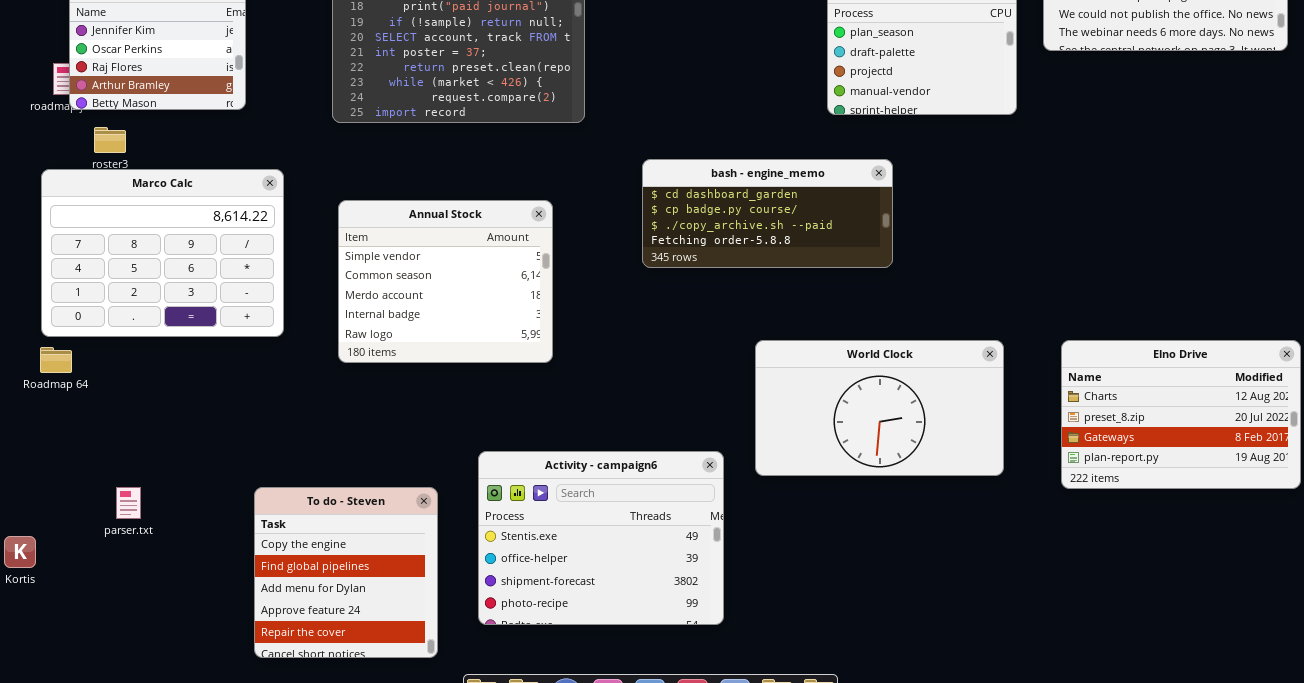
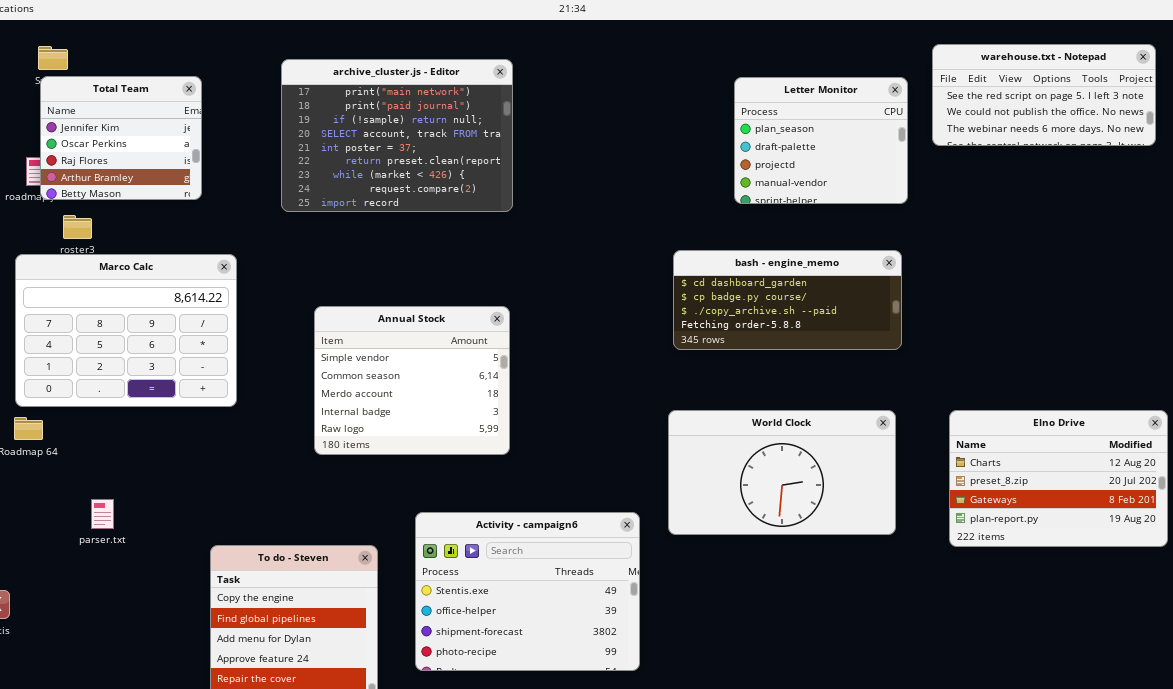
bash - engine_memo: [642,159,893,268] -> [673,250,902,350], moved
Annual Stock: [338,200,553,363] -> [314,306,510,455], moved
parser.txt: [116,487,141,519] -> [91,499,114,529], moved

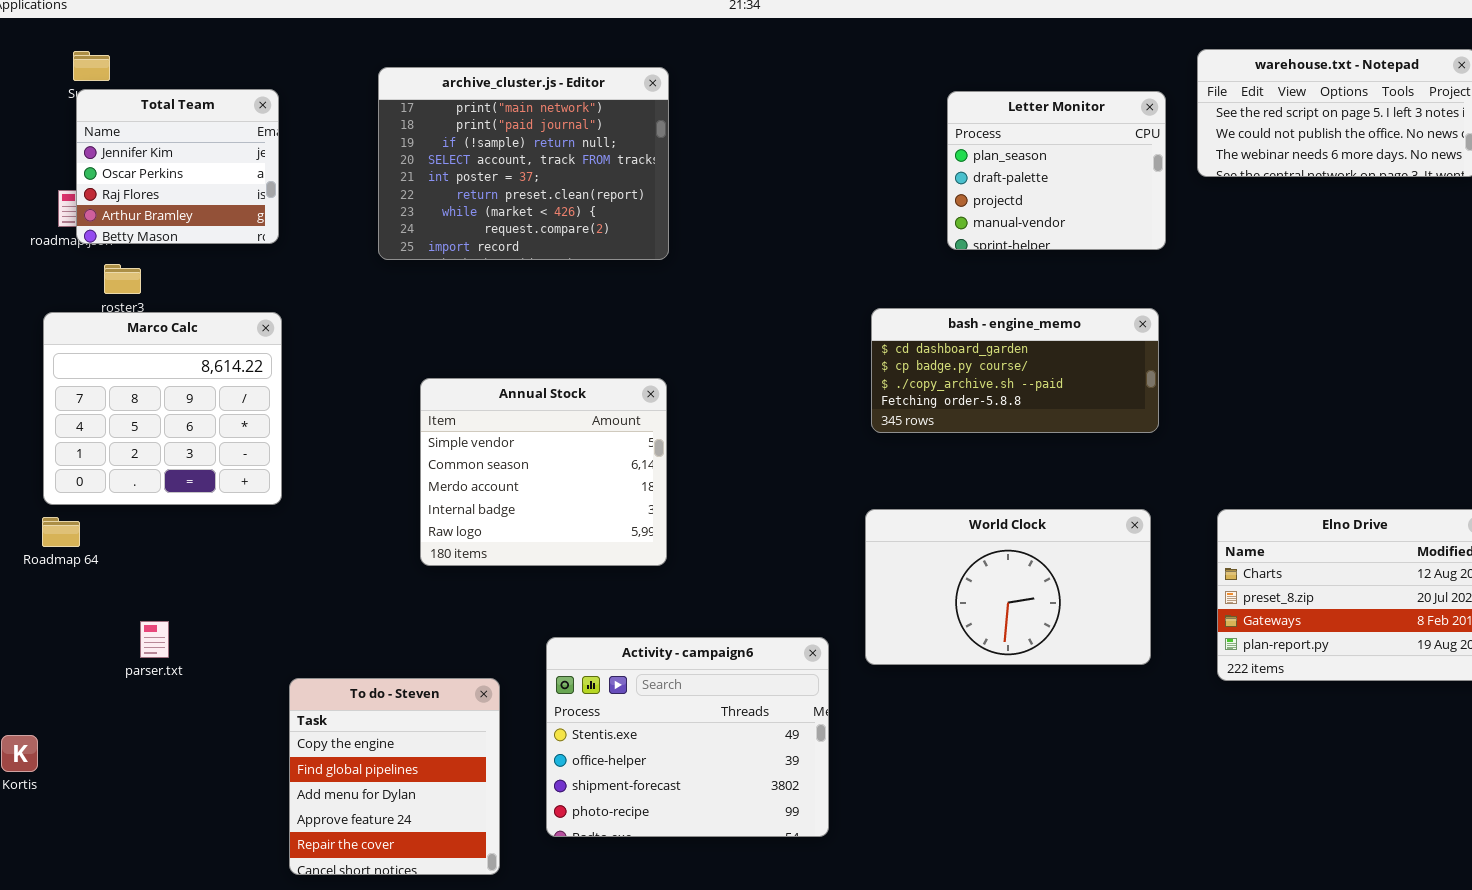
Marco Calc: [15,254,237,407] -> [43,312,282,505], resized

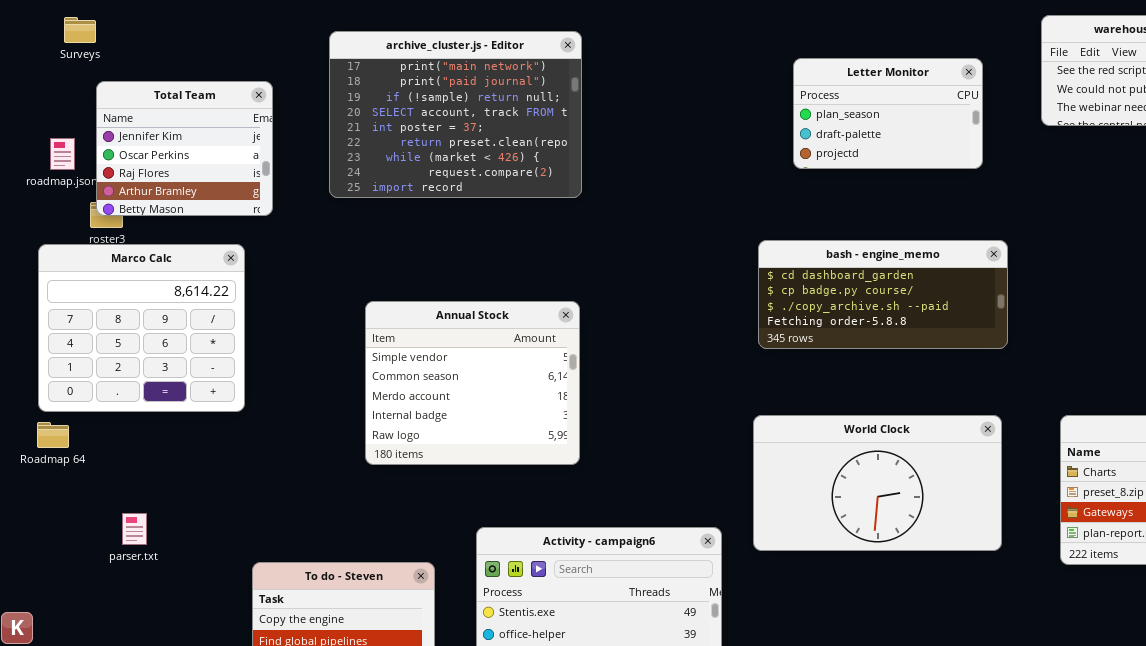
Total Team: [76,89,279,244] -> [96,81,273,216], moved
Letter Monitor: [947,91,1166,250] -> [793,58,983,169], moved, resized

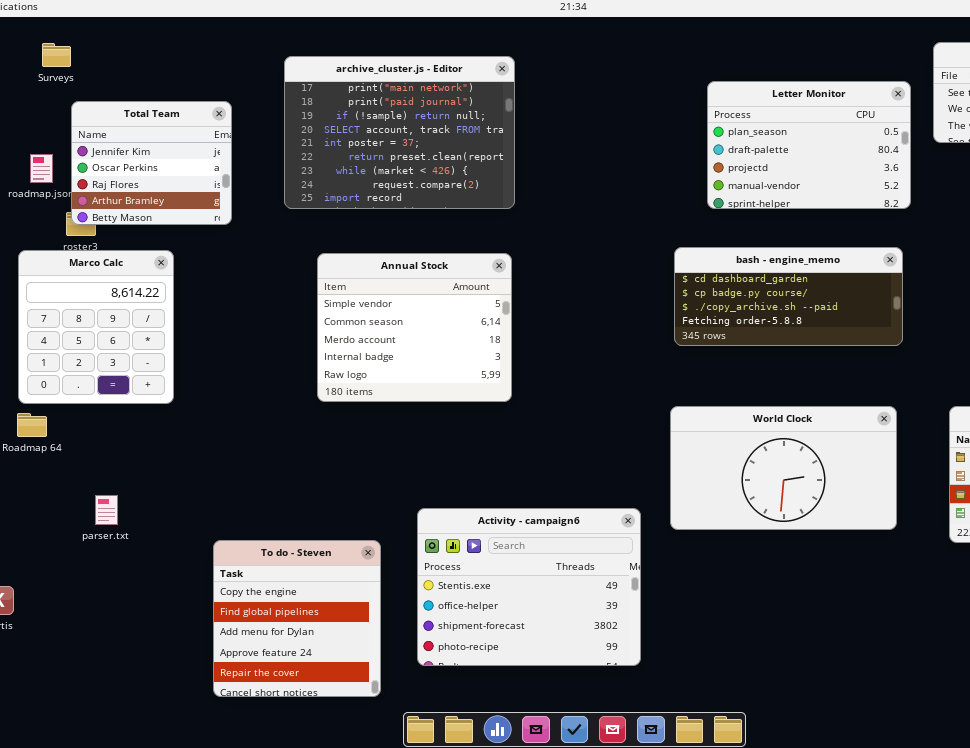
Letter Monitor: [793,58,983,169] -> [707,81,911,209], resized
Marco Calc: [38,244,245,412] -> [18,250,174,404], resized
Annual Stock: [365,301,580,465] -> [317,253,512,402], moved

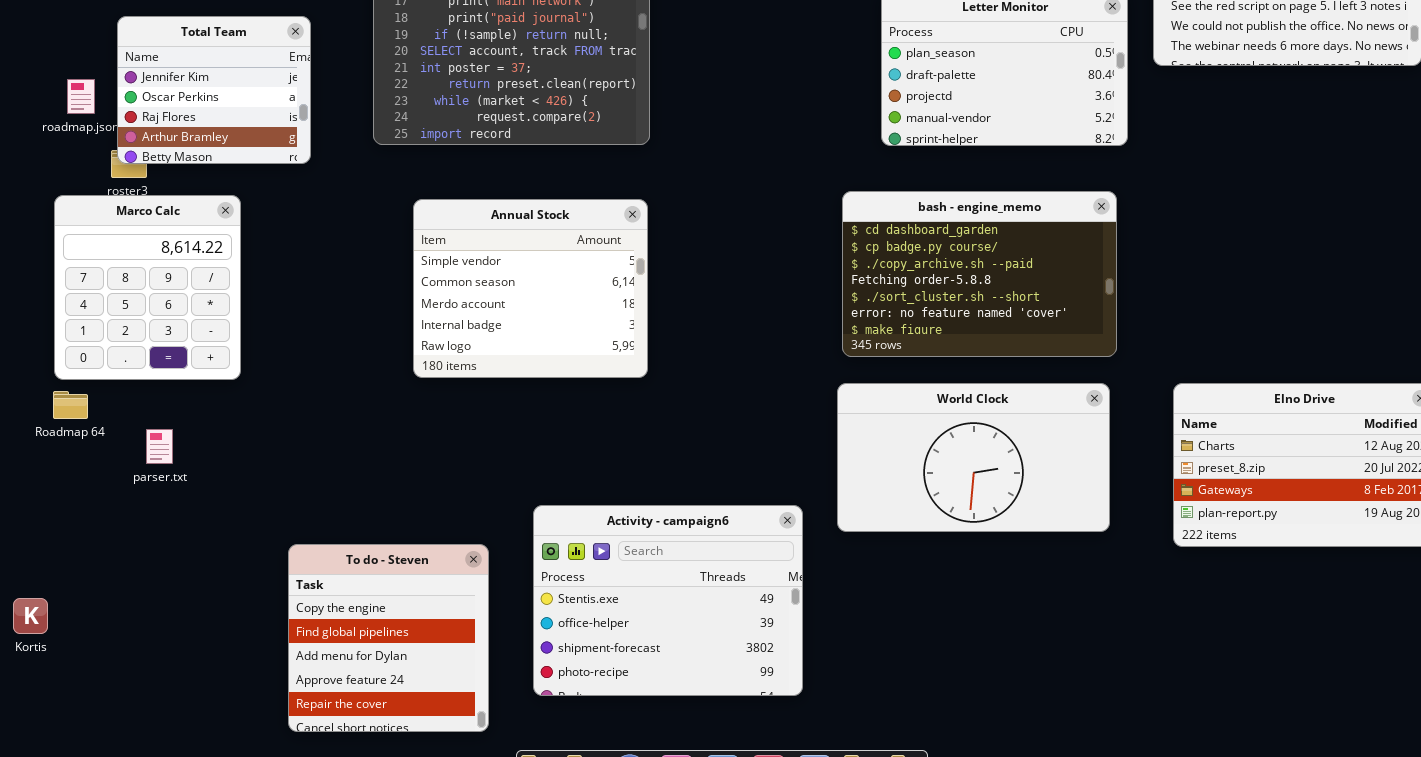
bash - engine_memo: [674,247,903,346] -> [842,191,1117,357], resized
parser.txt: [95,495,118,525] -> [146,429,173,464], moved

